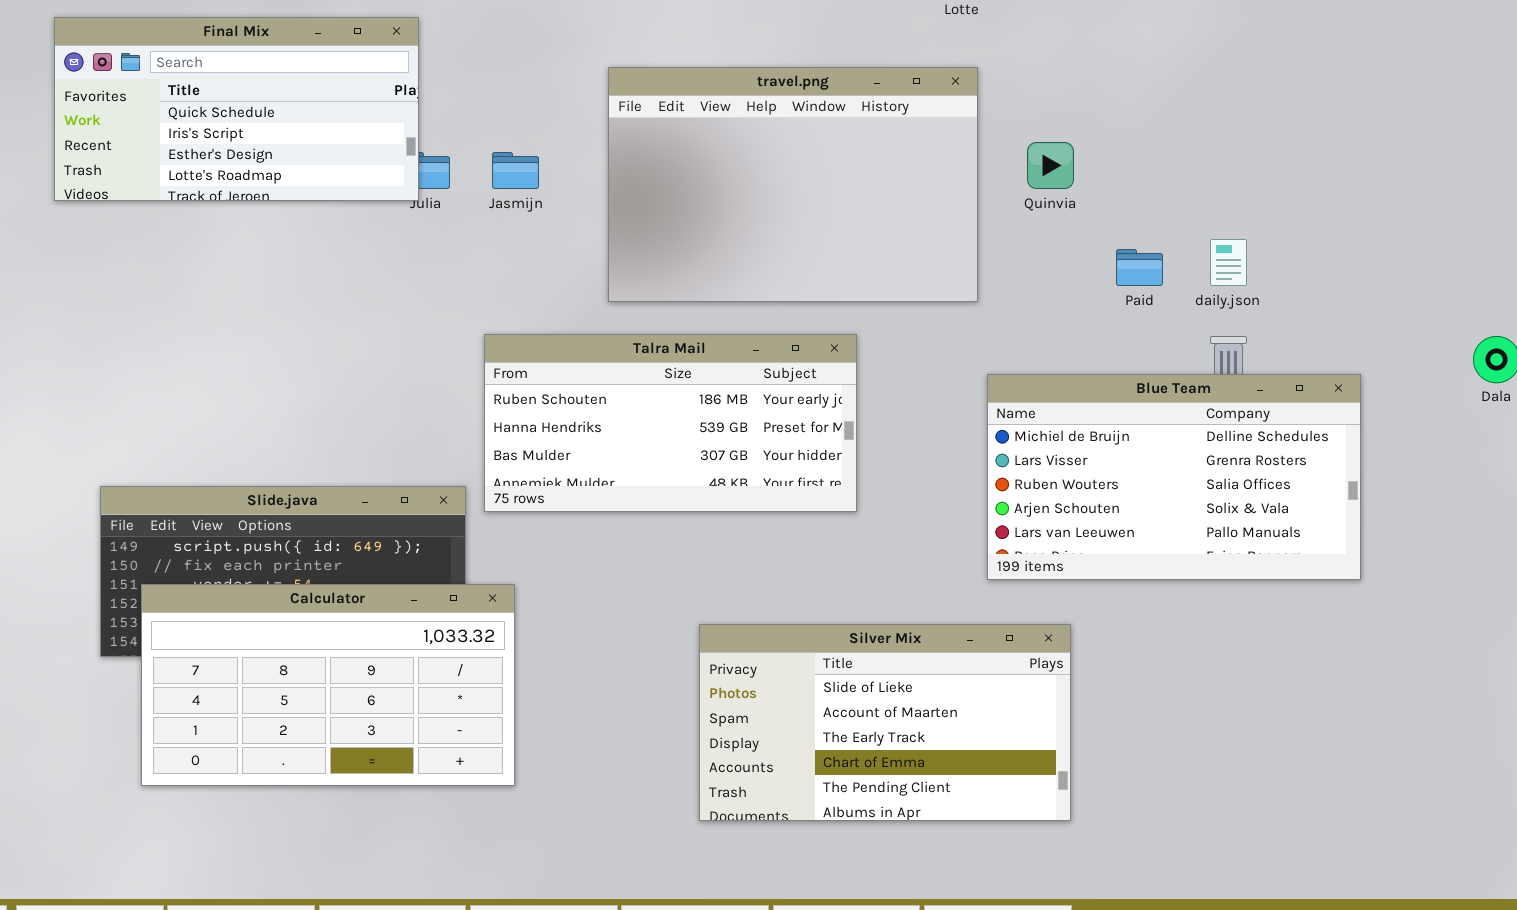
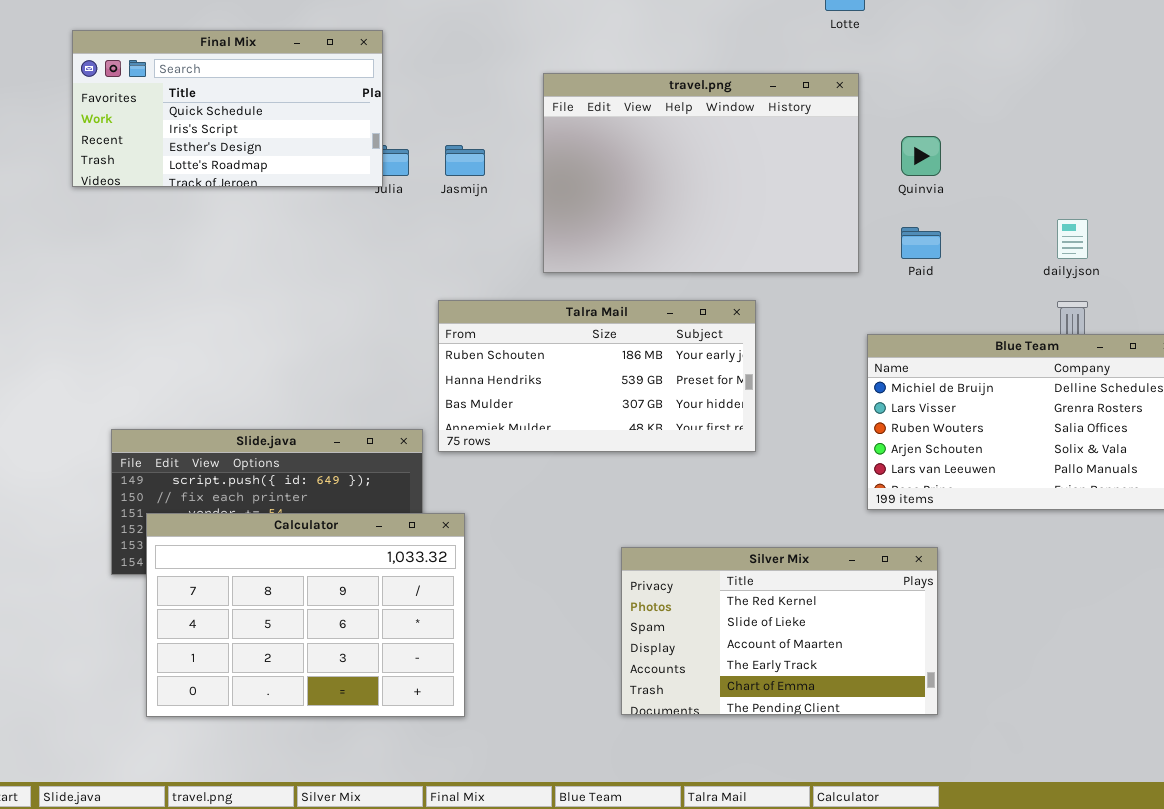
Paid: [1116,249,1163,286] -> [901,227,941,259], moved
Calculator: [141,584,515,786] -> [146,513,465,717], resized
Silver Mix: [699,624,1071,821] -> [621,547,938,715], scrolled up 1 row

